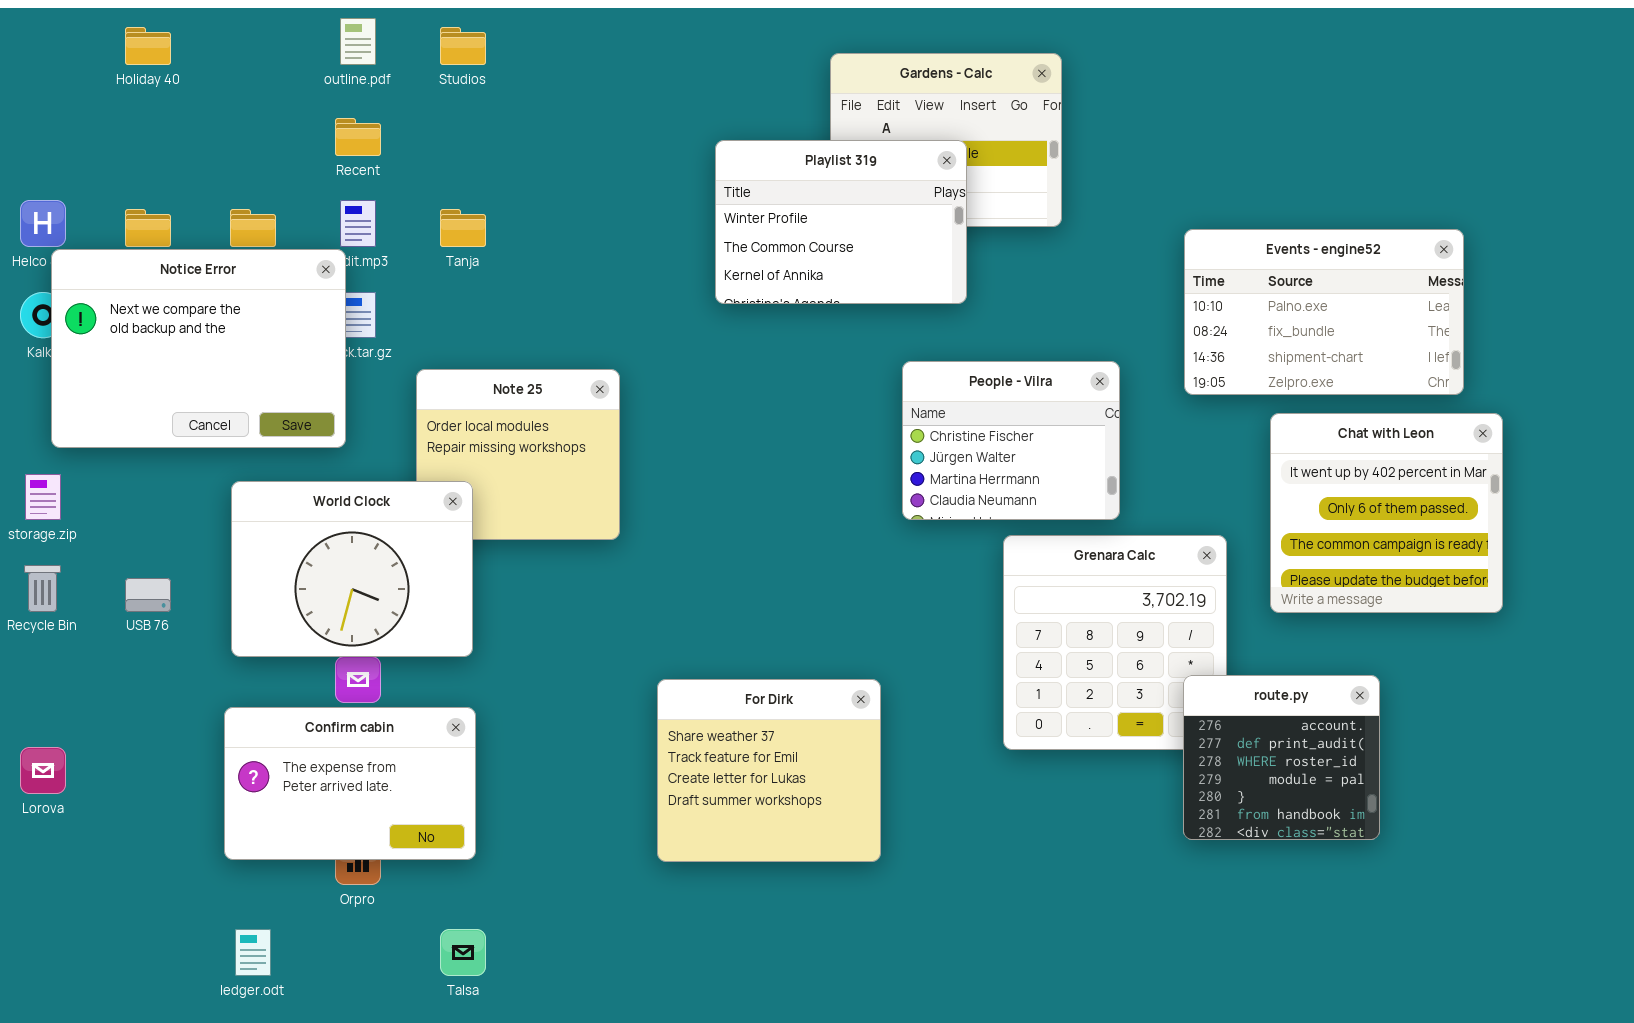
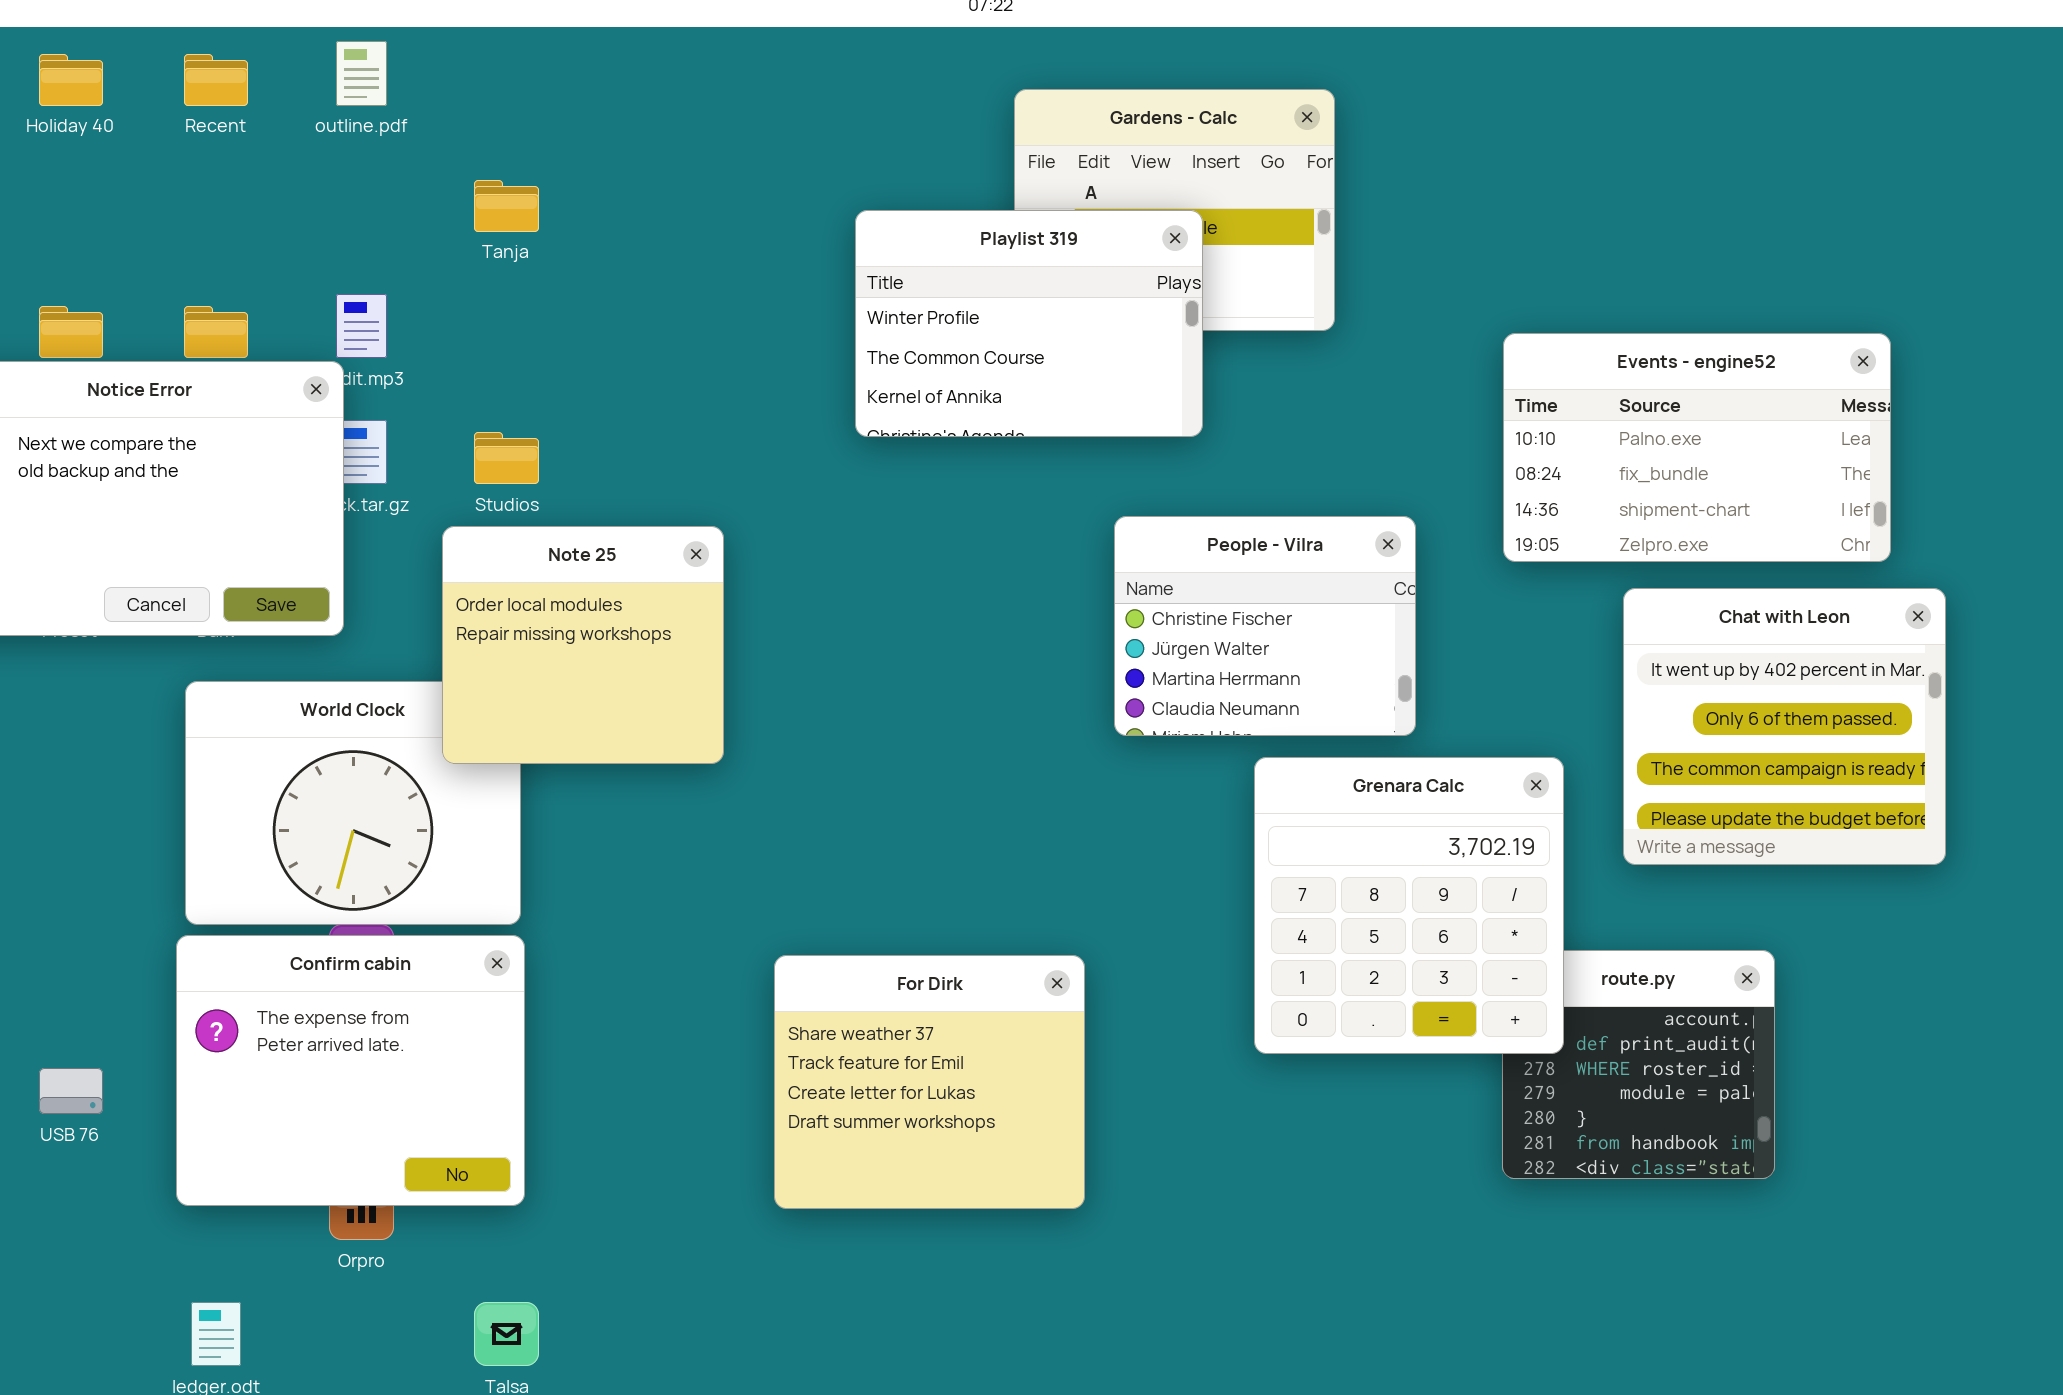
Studios: [440,27,486,65] -> [474,432,539,484], moved
Recent: [335,118,381,156] -> [184,54,248,106], moved
Tanja: [440,209,486,247] -> [474,180,539,232], moved
Note 25: [416,369,620,540] -> [442,526,724,764], raised
Grenara Calc: [1003,535,1227,750] -> [1254,757,1564,1054], raised
USB 76: [125,578,171,612] -> [39,1068,103,1114], moved
Confirm cabin: [224,707,476,860] -> [176,935,525,1206], resized

